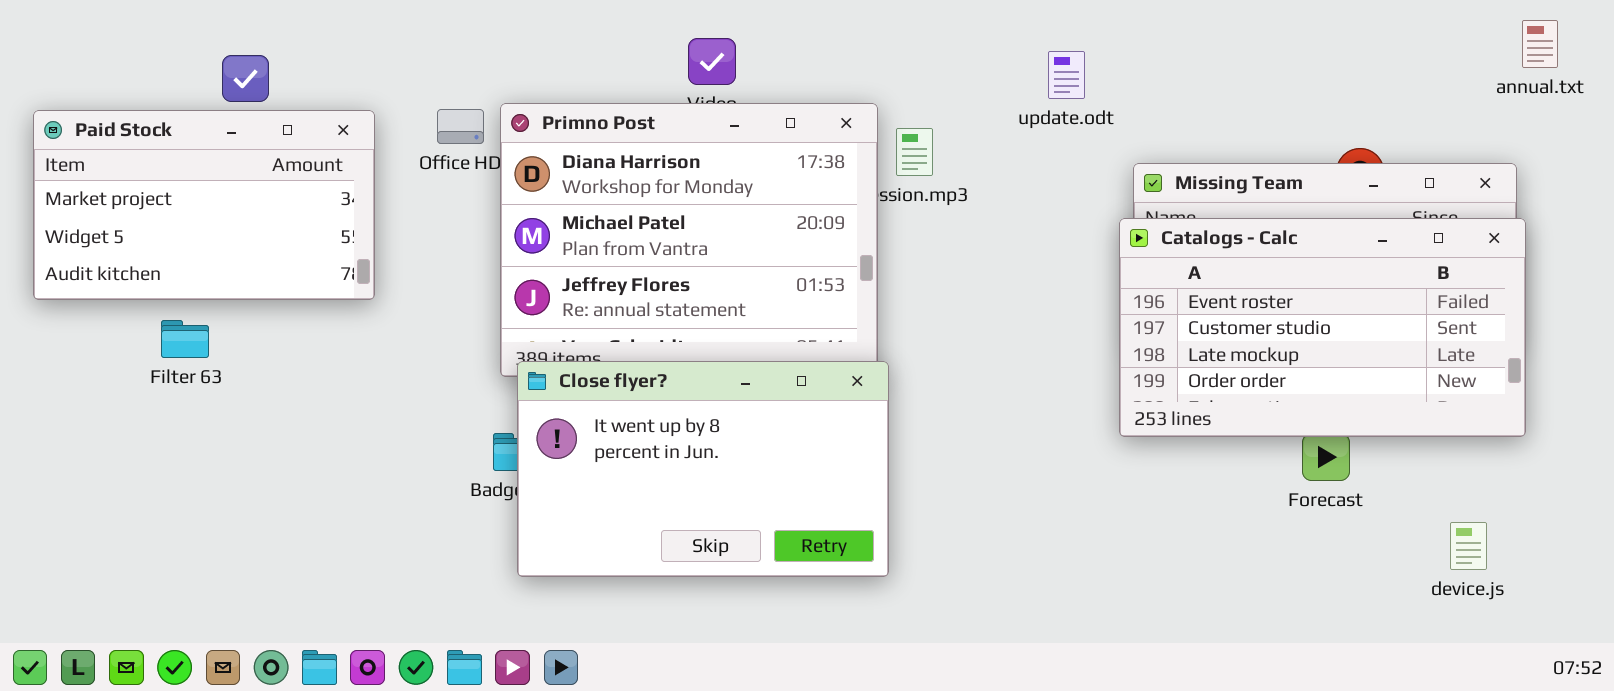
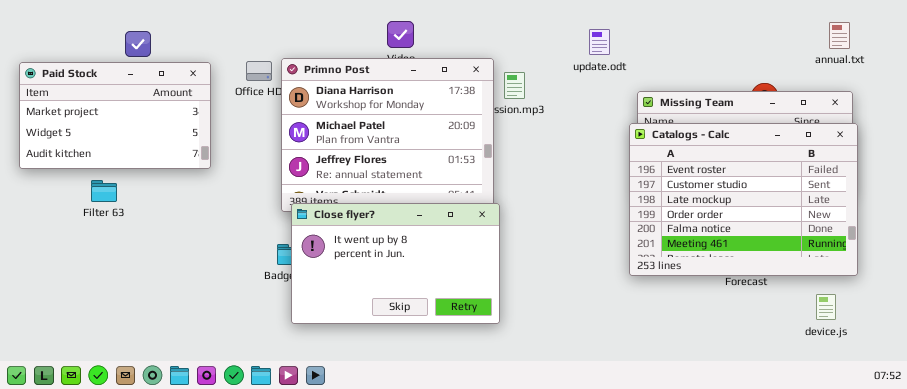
annual.txt: [1522,20,1558,68] -> [829,22,850,49], moved
Catalogs - Calc: [1119,218,1526,437] -> [629,123,858,276], resized

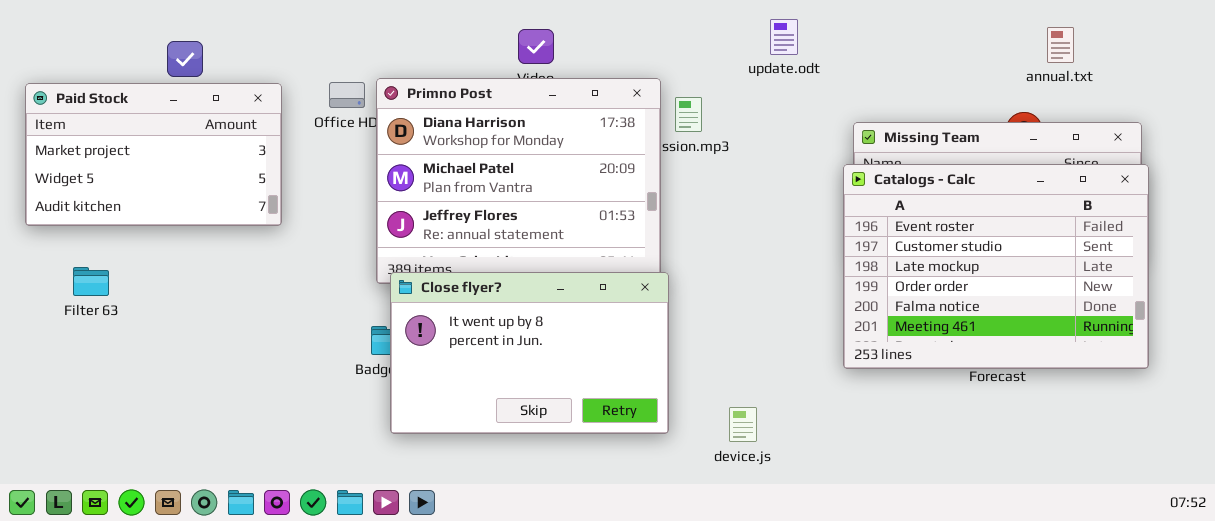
annual.txt: [829,22,850,49] -> [1047,27,1074,63], moved
update.odt: [589,29,610,55] -> [770,19,798,55], moved
Filter 63: [91,180,117,202] -> [73,267,109,296], moved
device.js: [816,294,836,320] -> [729,407,757,442], moved

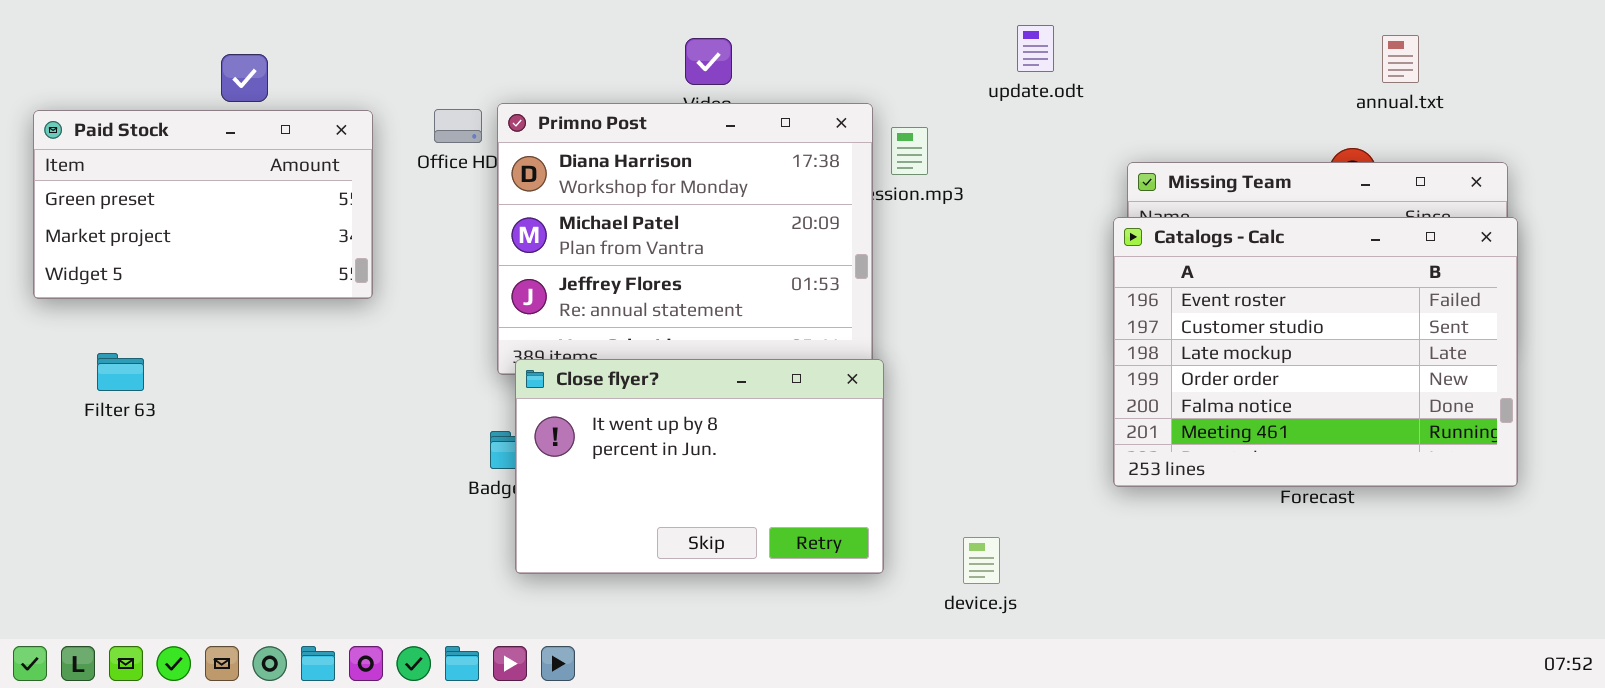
Paid Stock: [25,83,282,226] -> [33,110,373,299], scrolled up 1 row

